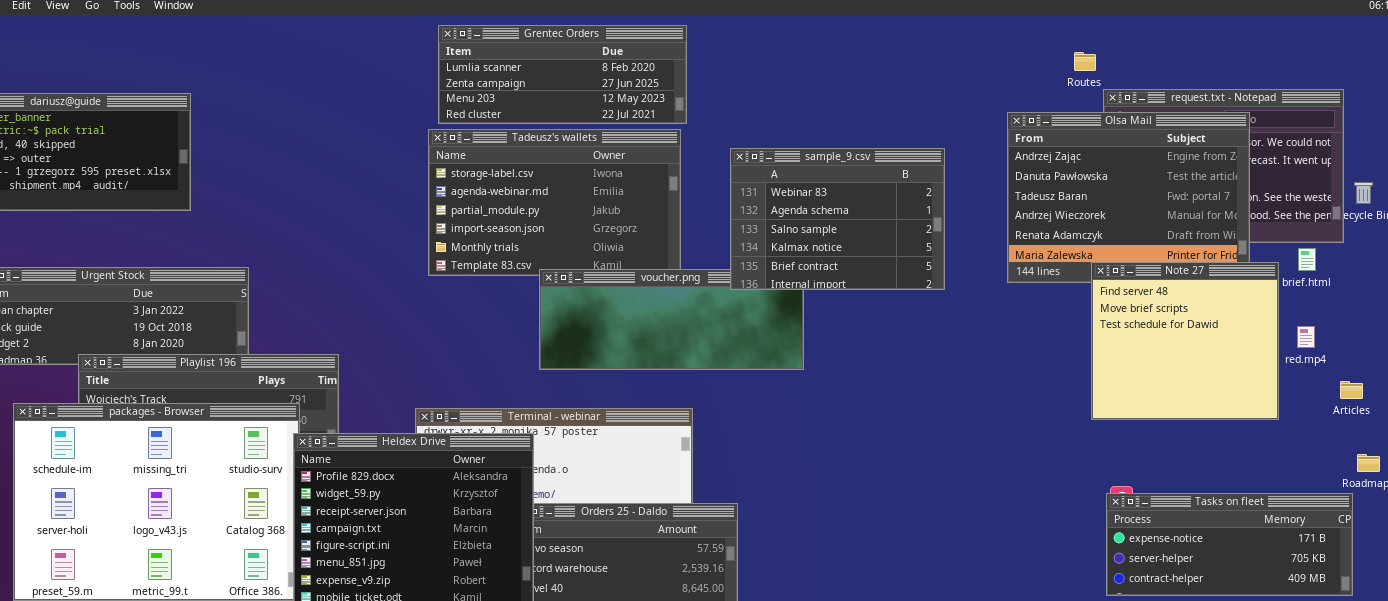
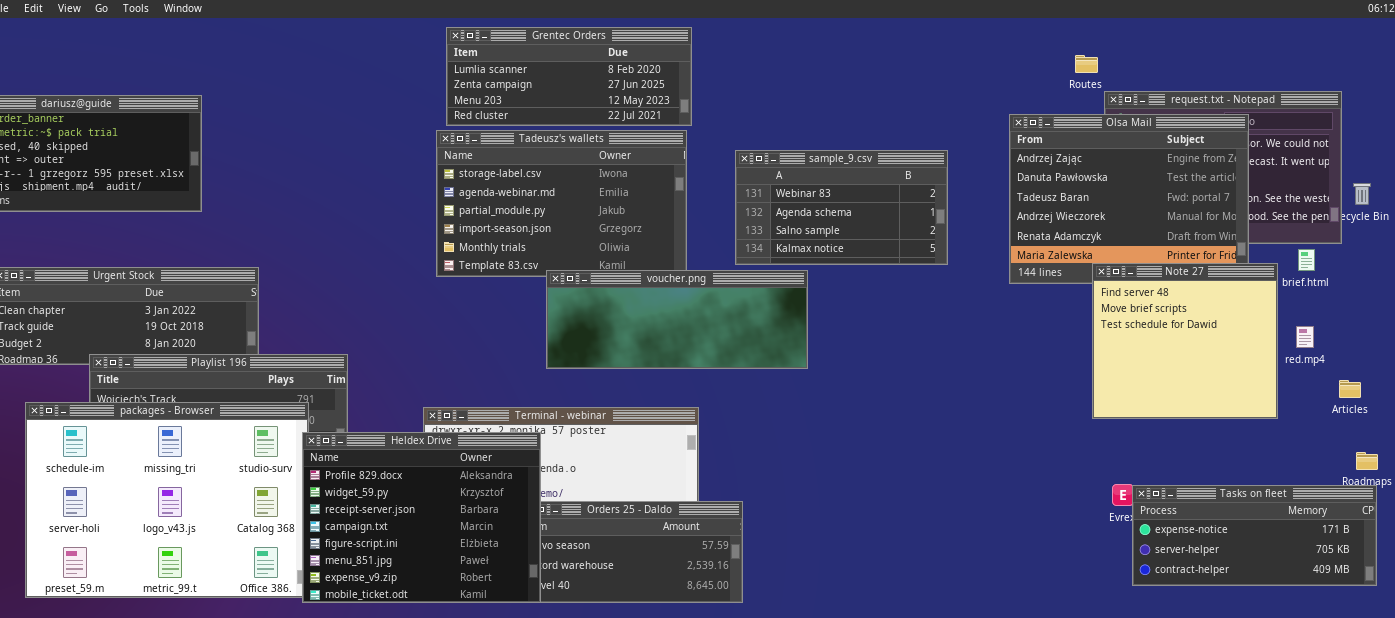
sample_9.csv: [730,148,945,290] -> [735,150,948,265], resized
Tasks on fleet: [1106,493,1353,596] -> [1132,485,1377,586], moved

